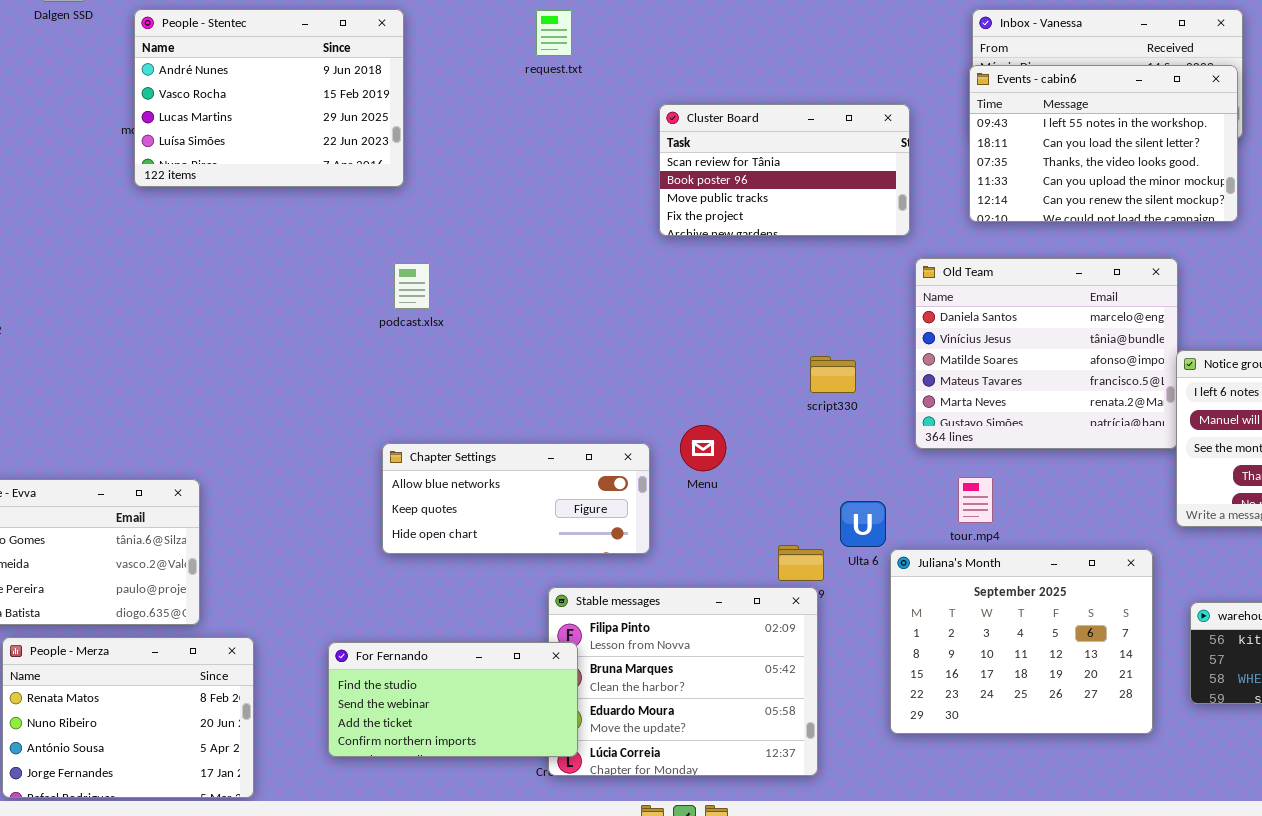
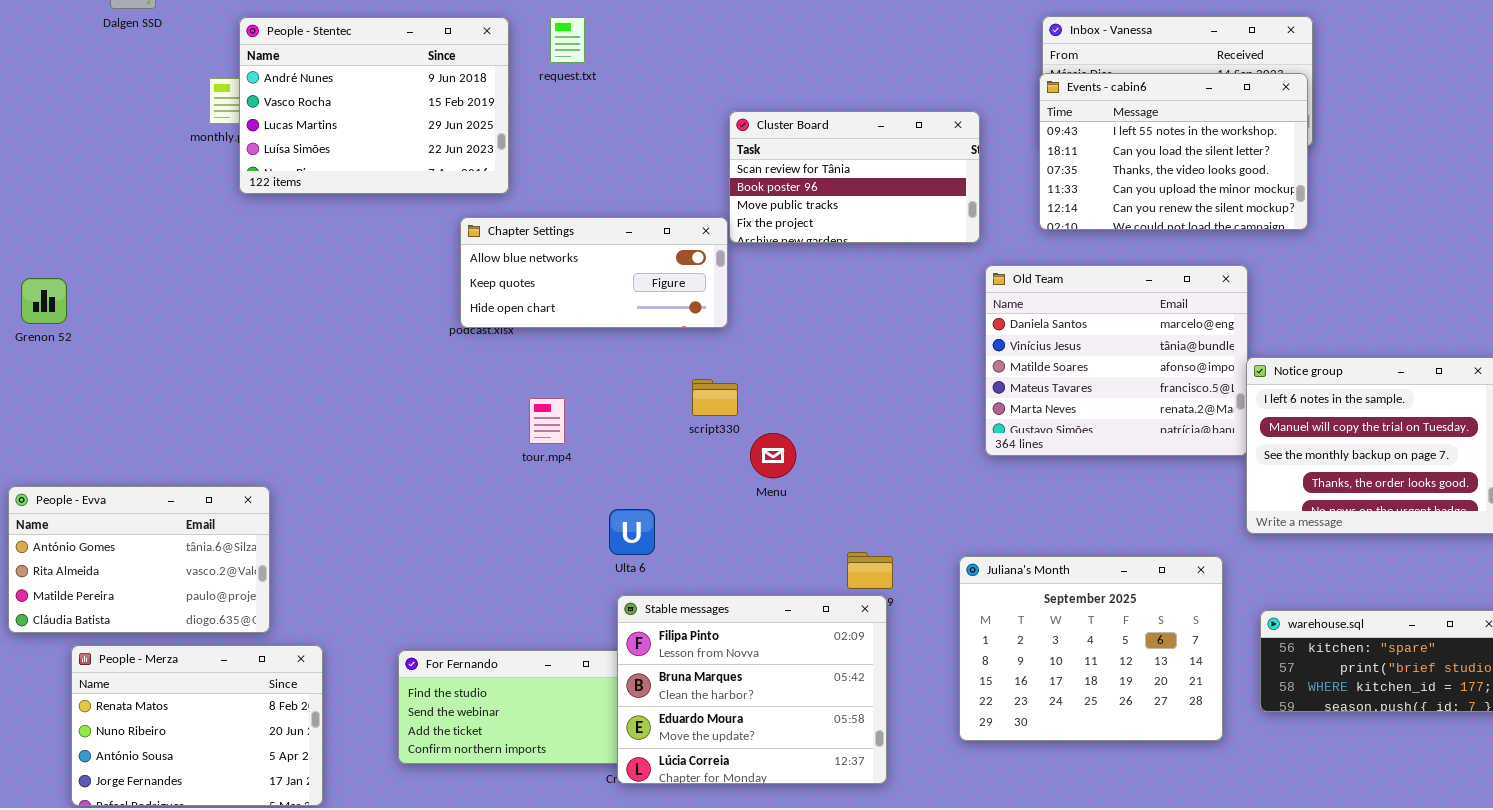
People - Stentec: [134,9,404,187] -> [239,17,509,194], moved
request.txt: [536,10,572,56] -> [550,17,585,63], moved
script330: [810,356,856,393] -> [692,379,738,416], moved
Chapter Settings: [382,443,650,554] -> [460,217,728,328], moved
tour.mp4: [958,477,993,523] -> [529,398,565,444], moved
Ulta 6: [840,501,886,547] -> [609,509,655,555], moved
Stable messages: [548,587,818,776] -> [617,595,887,784], raised

